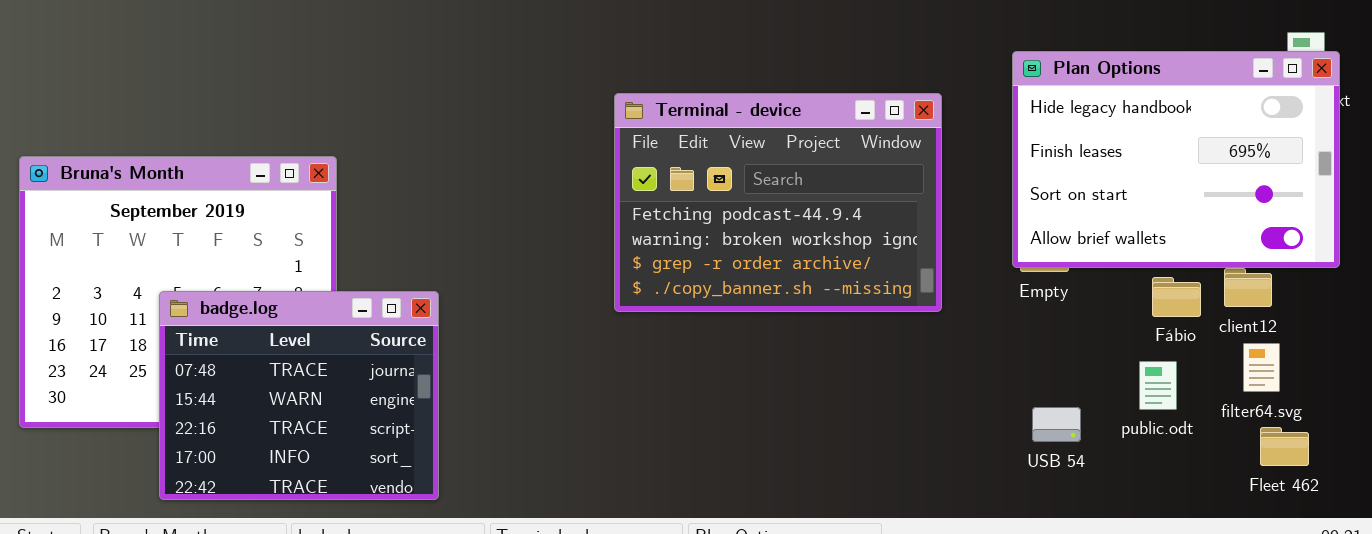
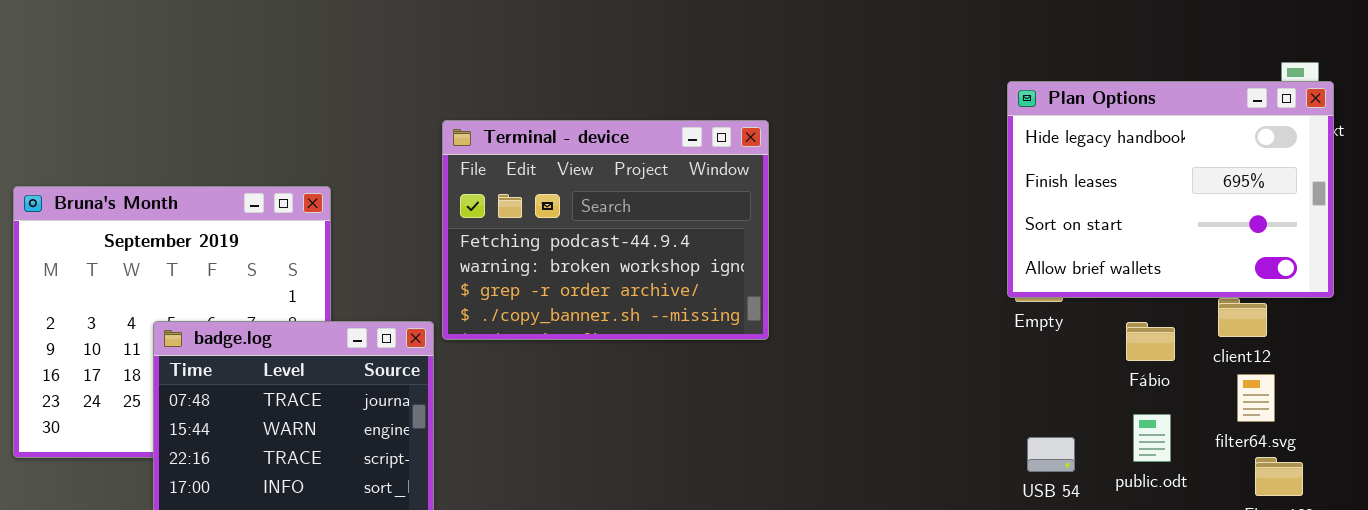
Terminal - device: [614,93,942,312] -> [442,120,769,340], moved
Fábio: [1152,277,1201,317] -> [1126,322,1175,361], moved
public.odt: [1139,361,1177,410] -> [1133,414,1171,462], moved

